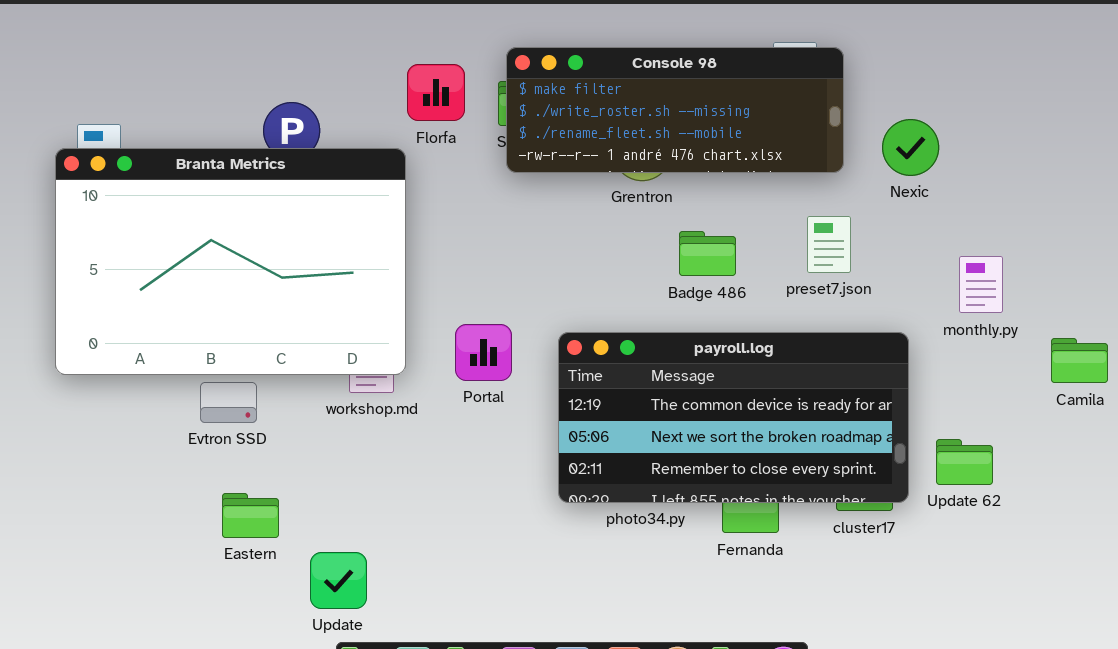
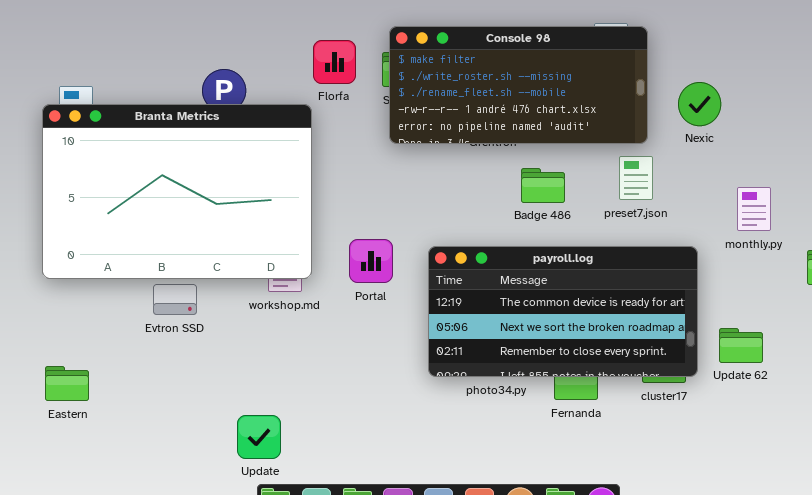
Console 98: [506,47,844,173] -> [389,26,648,144], resized
Eastern: [222,493,279,538] -> [45,366,89,401], moved

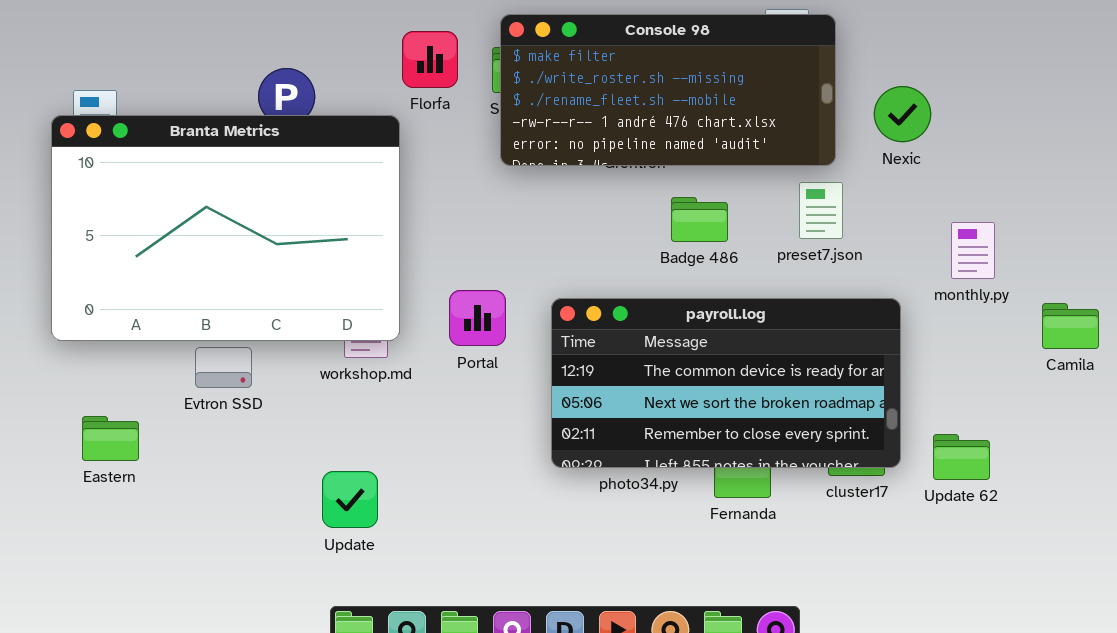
Update 62: [719,328,763,363] -> [933,434,990,480], moved
Eastern: [45,366,89,401] -> [82,416,139,461], moved
Update: [237,415,281,459] -> [322,471,378,528], moved

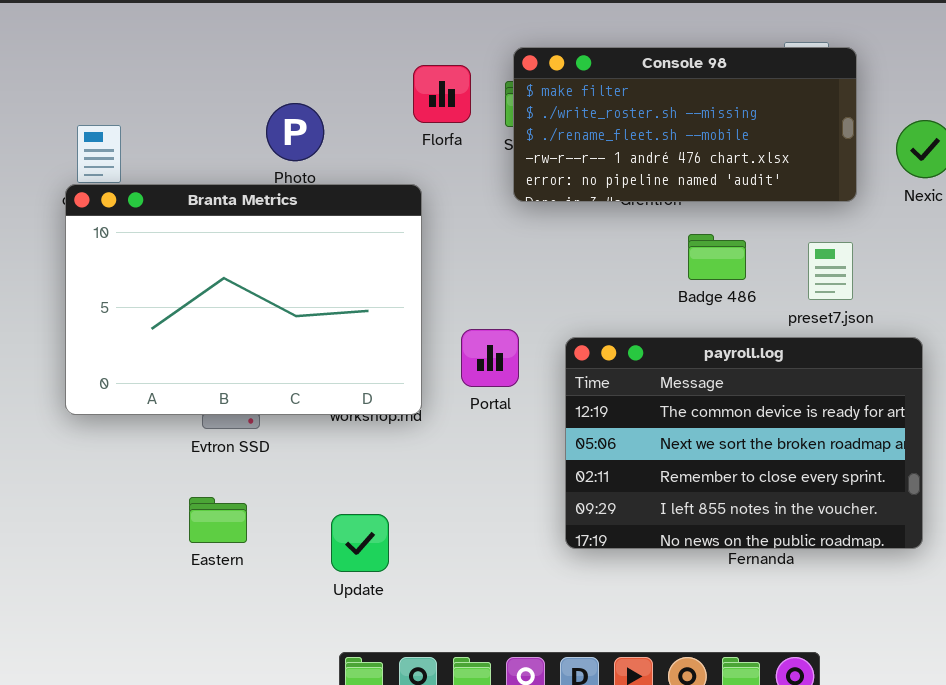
Branta Metrics: [51,115,400,341] -> [65,184,422,415], moved
preset7.json: [799,182,843,239] -> [808,242,853,300], moved
payroll.log: [551,298,901,468] -> [565,337,923,549], resized
Eastern: [82,416,139,461] -> [189,497,247,543], moved

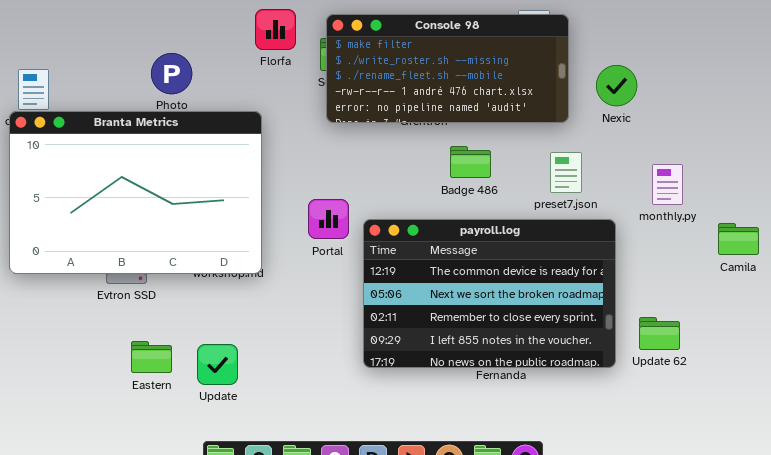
Florfa: [413,65,471,123] -> [255,9,296,50], moved
preset7.json: [808,242,853,300] -> [550,152,582,193], moved
Portal: [461,329,519,387] -> [308,199,349,239], moved
Eastern: [189,497,247,543] -> [131,341,172,373], moved

